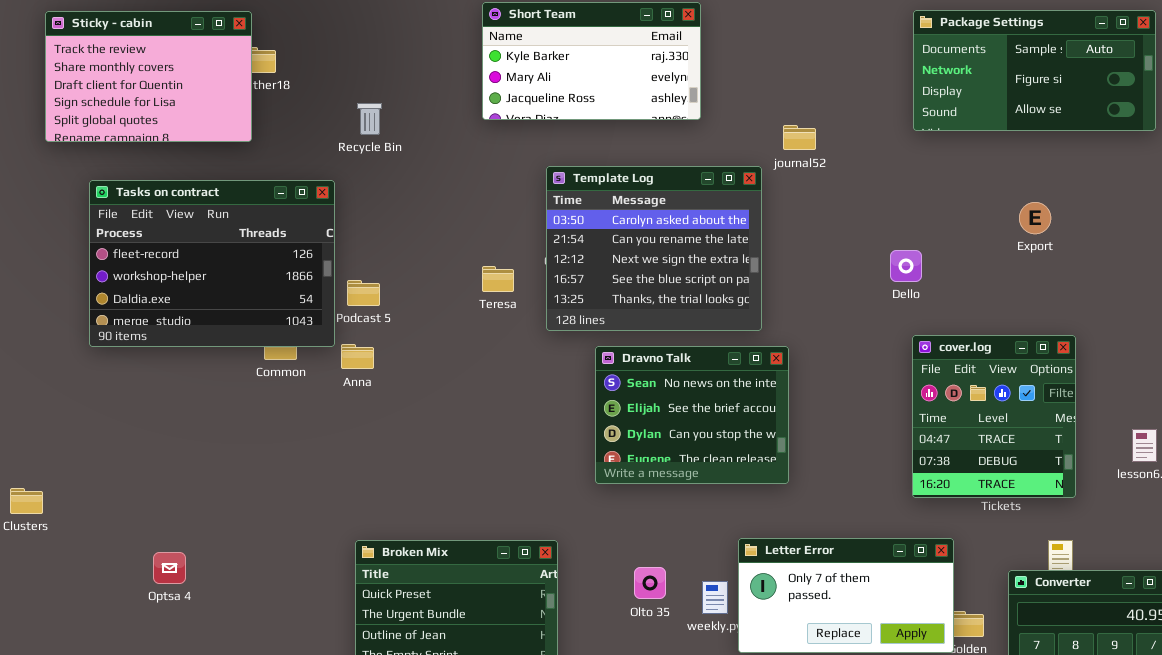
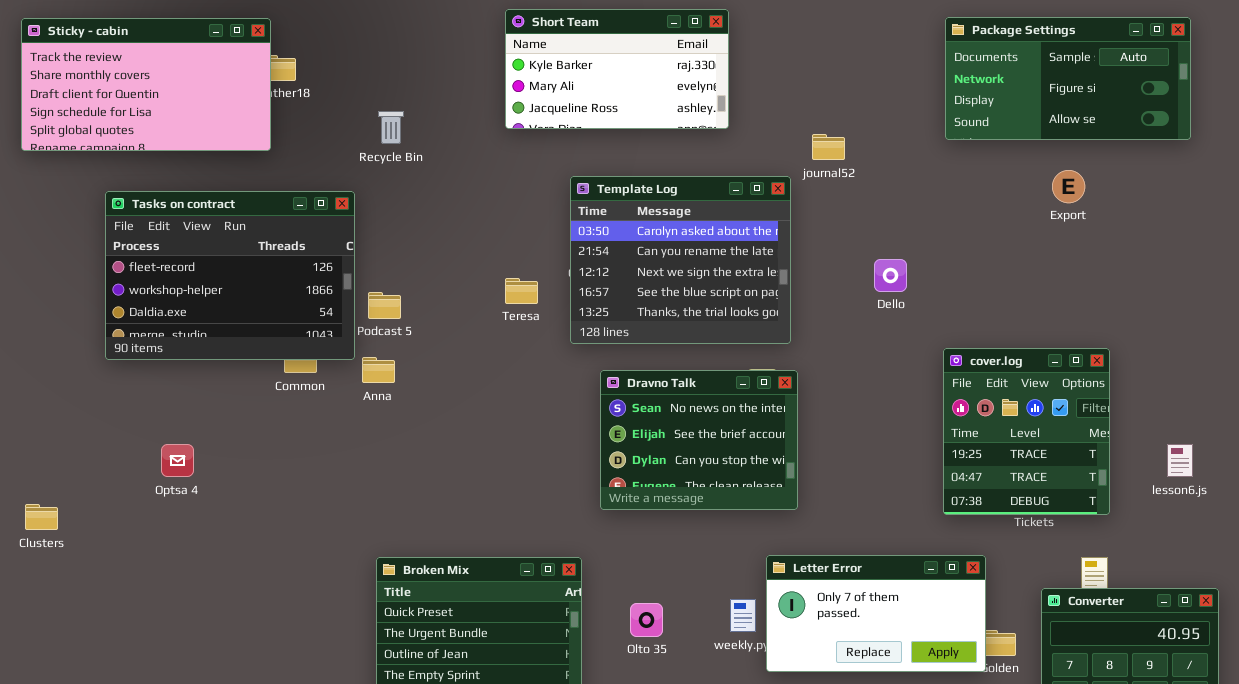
Sticky - cabin: [45,11,252,142] -> [21,18,271,151], resized
Export: [1019,202,1051,234] -> [1052,170,1085,203], moved
Dello: [890,250,922,282] -> [874,259,907,292], moved
cover.log: [912,335,1076,498] -> [943,348,1110,515], scrolled up 1 row
Dravno Talk: [595,346,789,484] -> [600,370,798,510], moved
Optsa 4: [153,552,186,584] -> [161,444,194,477], moved
Olto 35: [634,567,666,599] -> [630,603,663,637], moved

